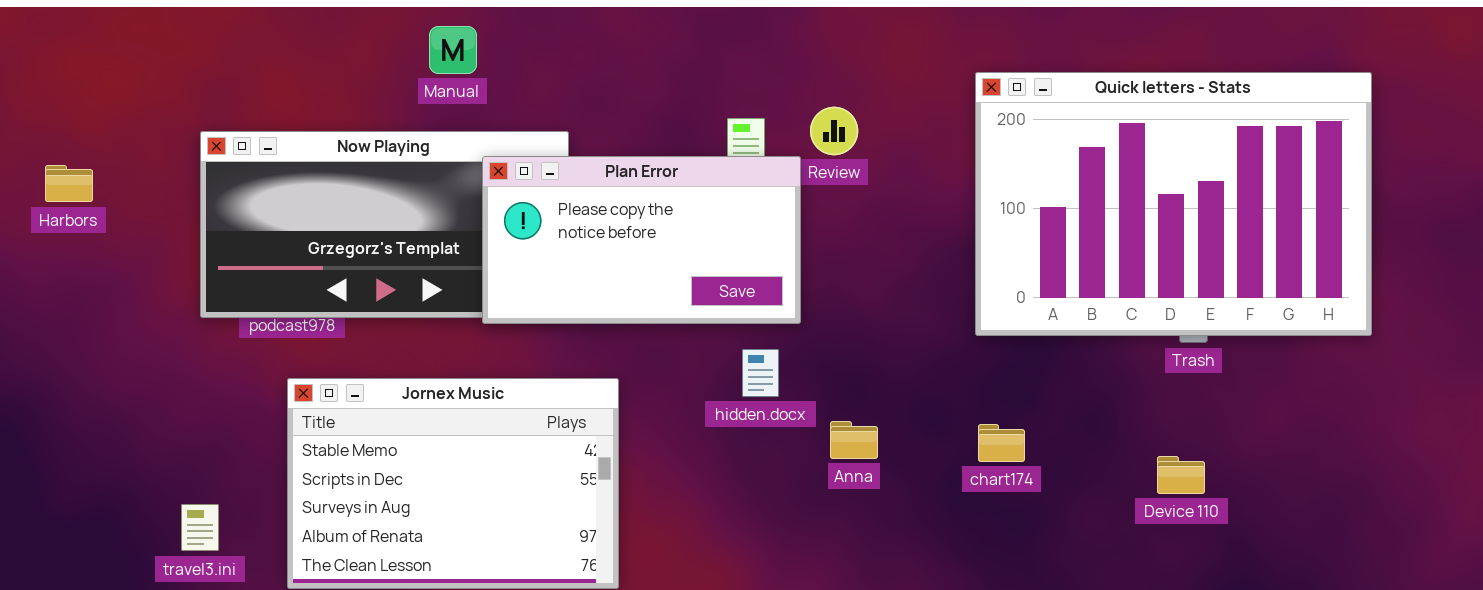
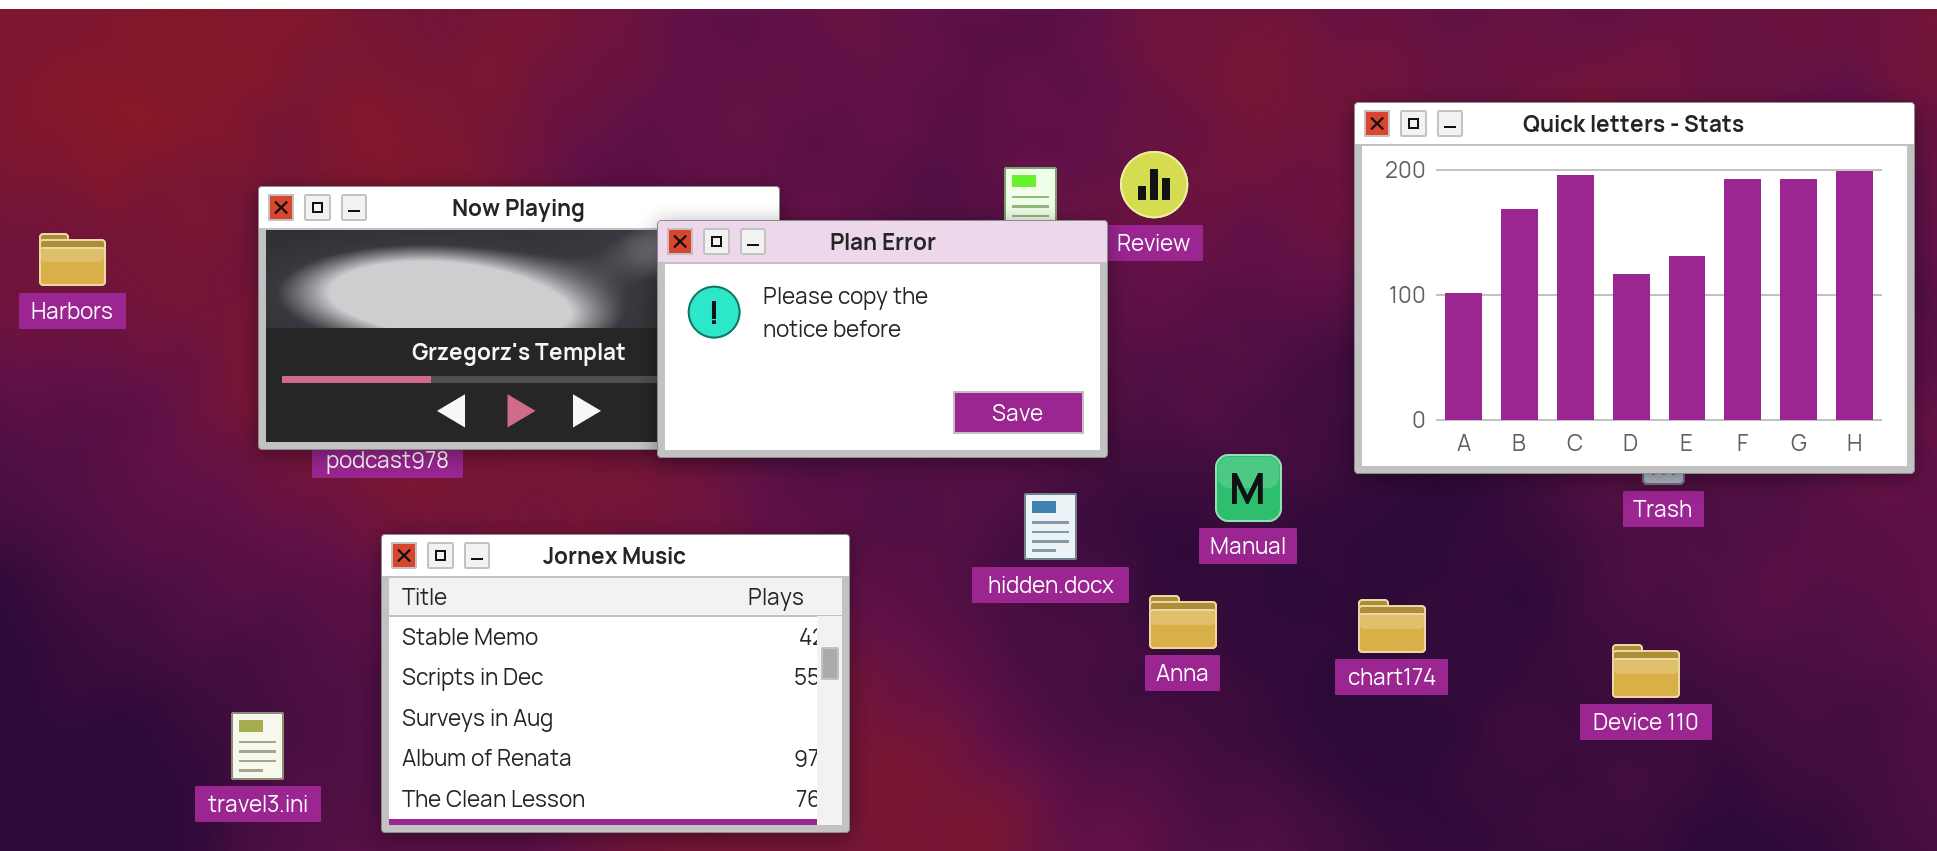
Manual: [429,26,477,74] -> [1215,454,1282,522], moved

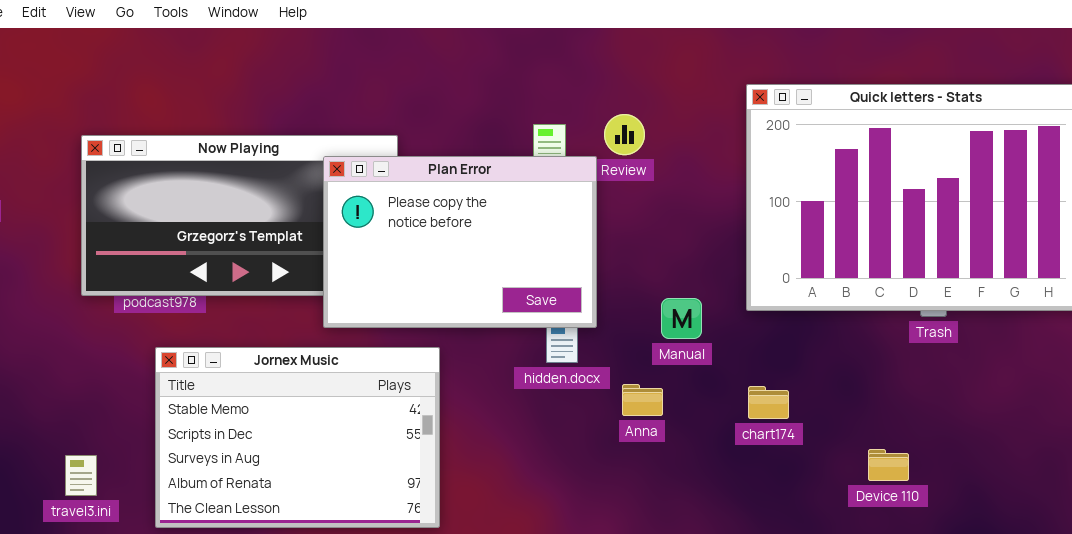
Plan Error: [657,220,1108,458] -> [323,156,597,328], resized
Device 110: [1612,644,1680,698] -> [868,449,909,481], moved

